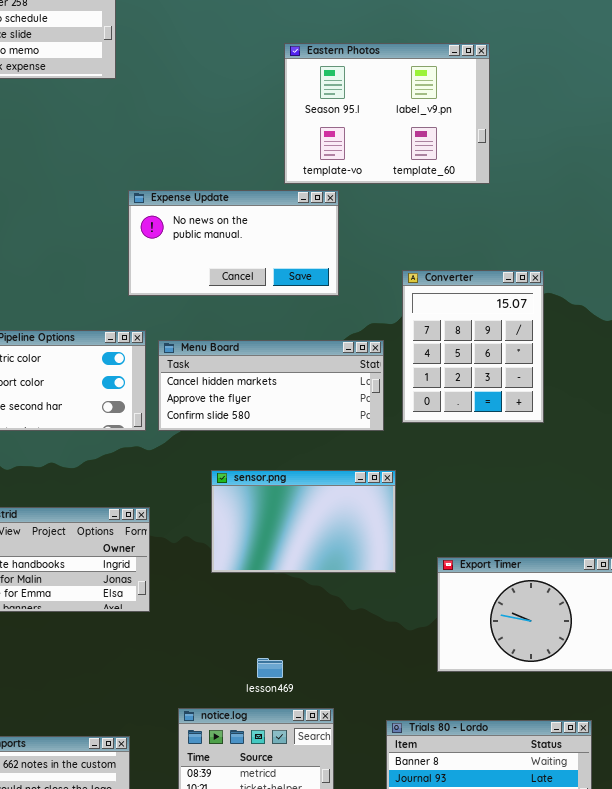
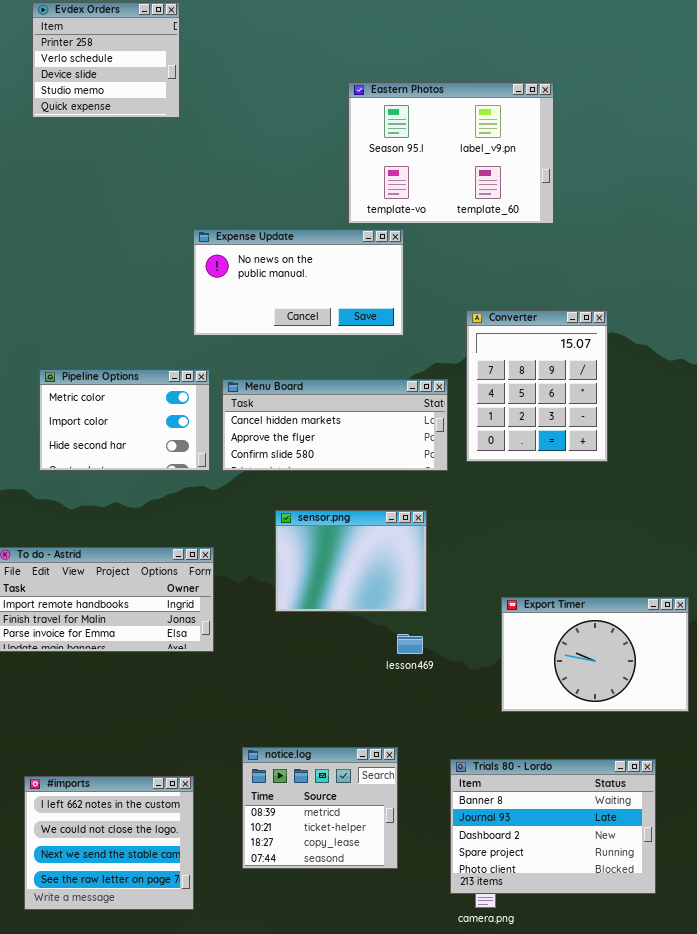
sensor.png: [211,470,396,573] -> [275,510,427,612], resized
lesson469: [257,658,283,678] -> [397,634,423,654], moved

